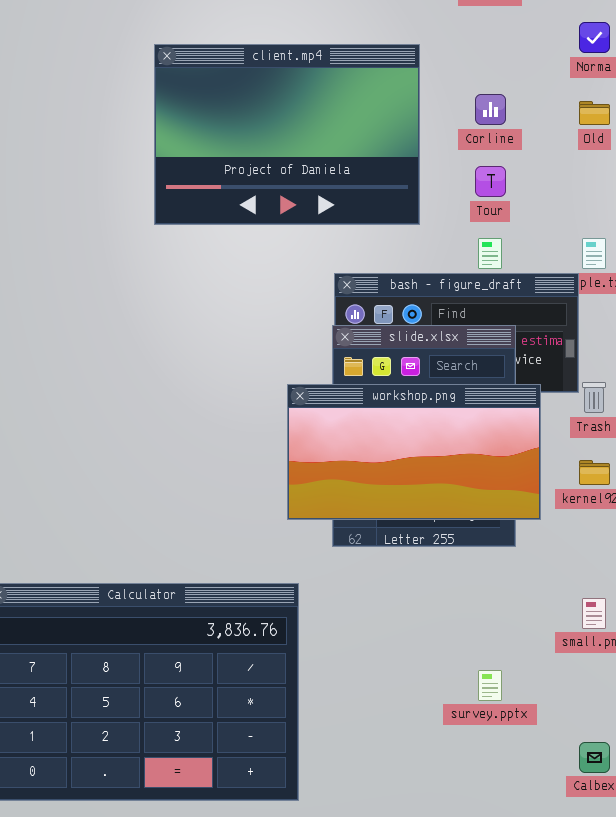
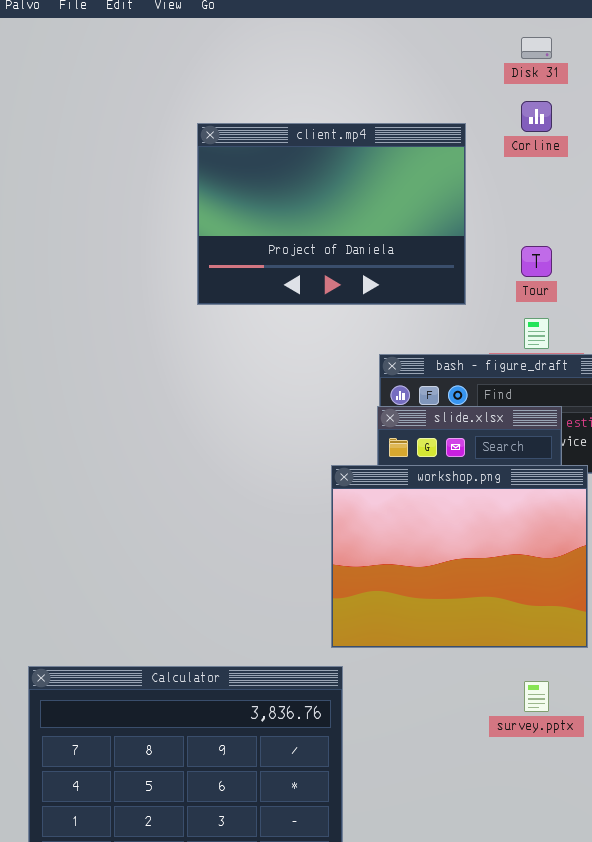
Corline: [475,94,506,125] -> [521,101,552,132], moved
workshop.png: [287,384,541,520] -> [331,465,588,648], resized
survey.pptx: [478,670,502,701] -> [524,681,549,712], moved

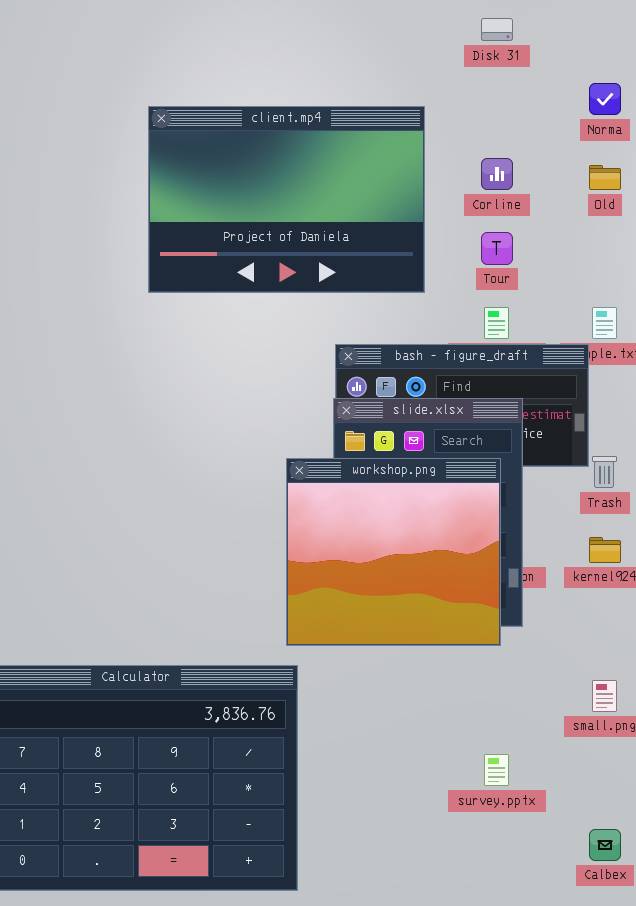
Corline: [521,101,552,132] -> [481,158,513,190], moved
workshop.png: [331,465,588,648] -> [286,458,501,646], resized
survey.pptx: [524,681,549,712] -> [484,754,509,786], moved

